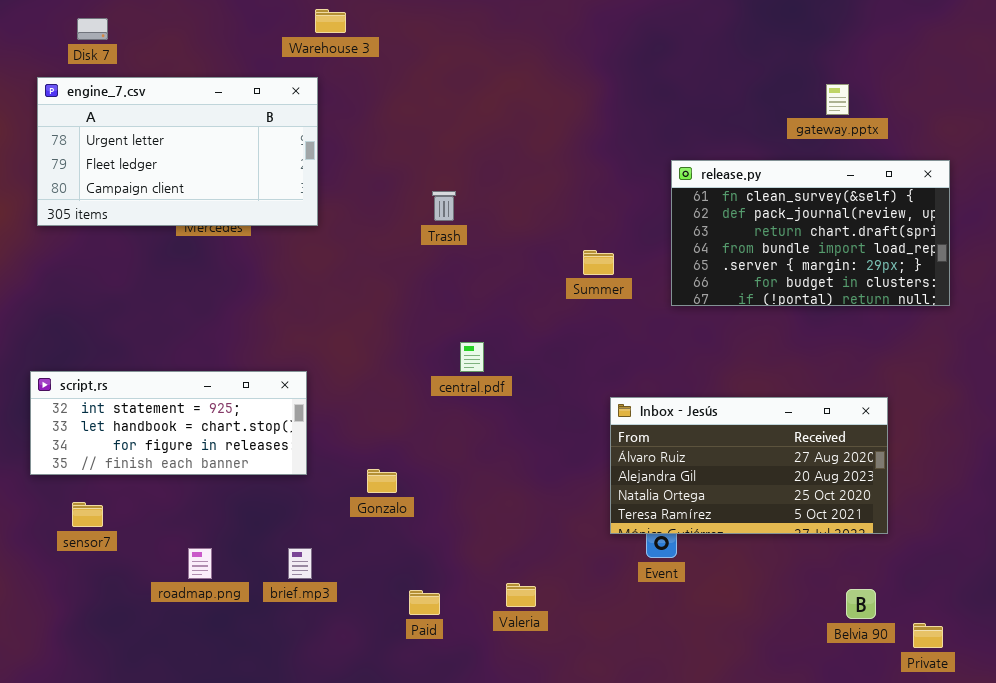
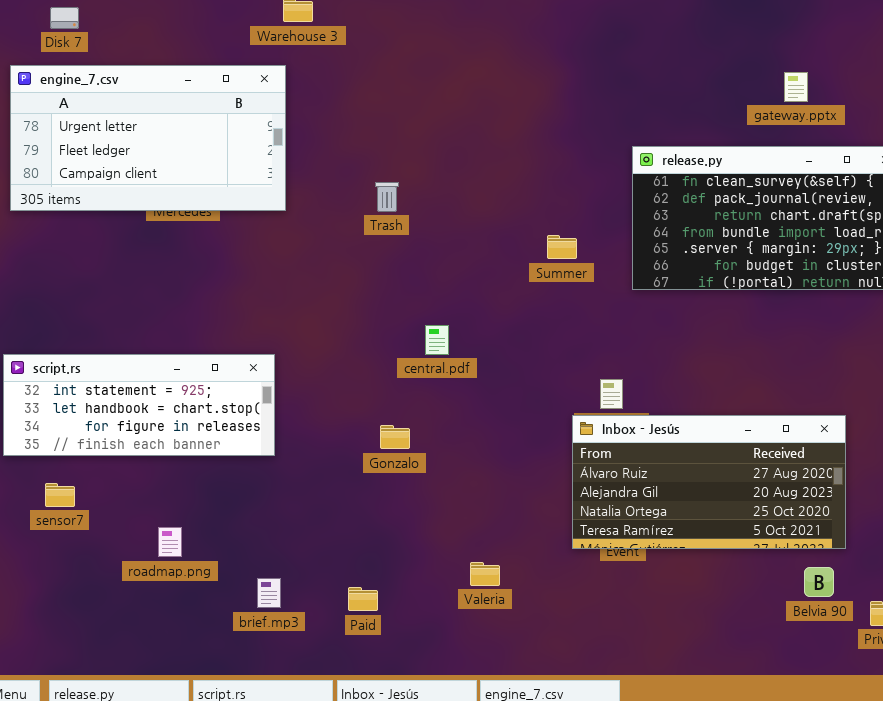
Trash: [432,191,456,221] -> [375,182,399,212], moved
Inbox - Jesús: [610,397,888,534] -> [572,415,846,549], moved
Gonzalo: [367,469,397,493] -> [380,425,410,449], moved
brief.mp3: [288,548,312,579] -> [257,578,281,608], moved
Paid: [409,590,440,615] -> [348,587,378,611], moved

